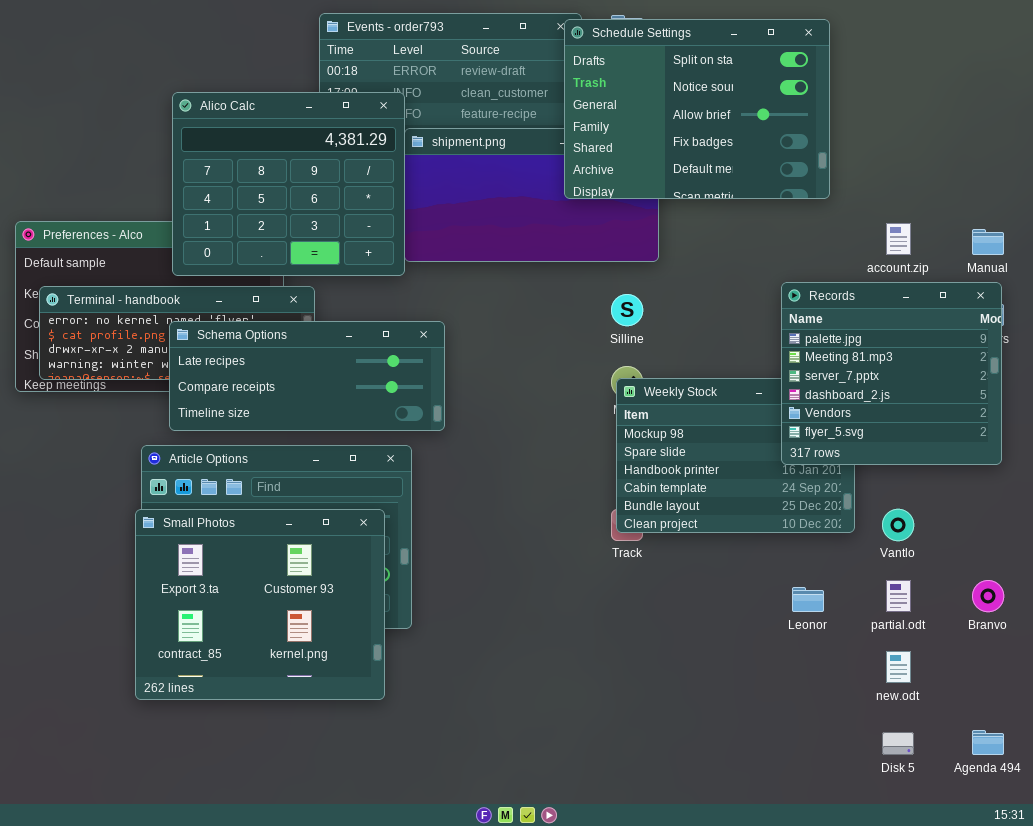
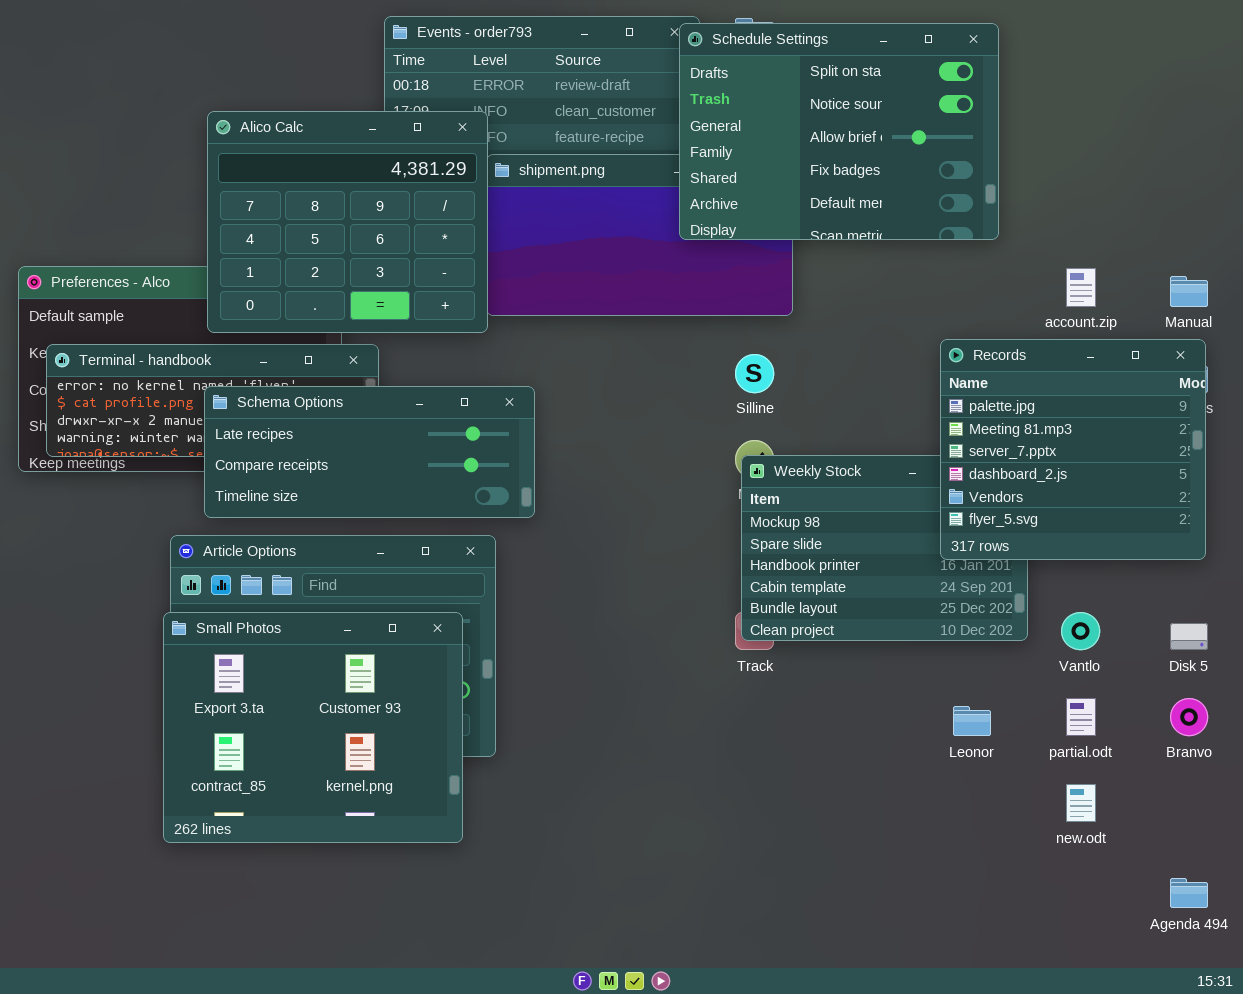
Disk 5: [882,732,914,755] -> [1170,623,1208,650], moved

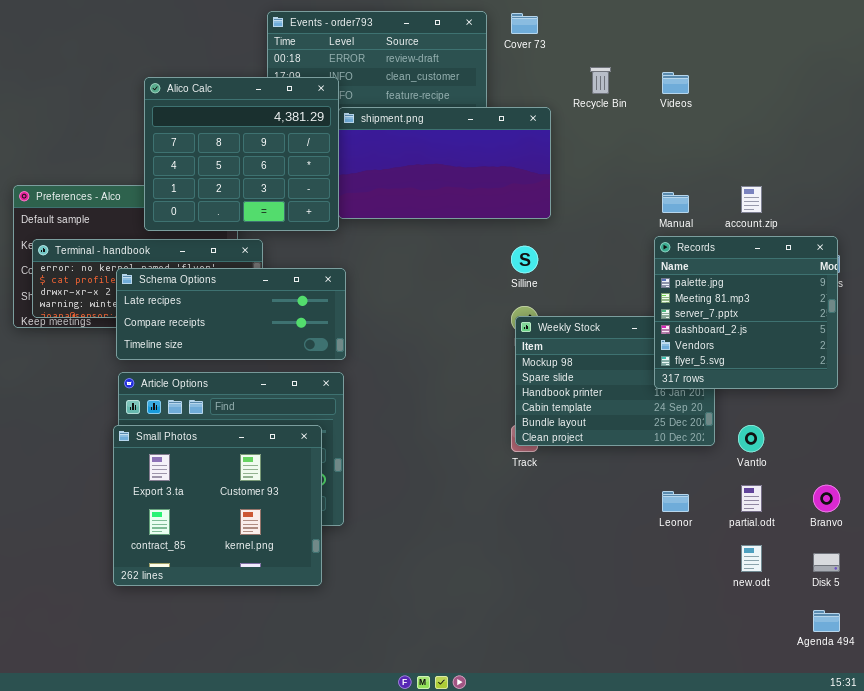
Schedule Settings: [679,23,999,240] -> none, closed
Manual: [1170,276,1208,307] -> [662,192,689,213], moved
Schema Options: [204,386,535,518] -> [116,268,346,360], moved
Disk 5: [1170,623,1208,650] -> [813,553,840,572], moved

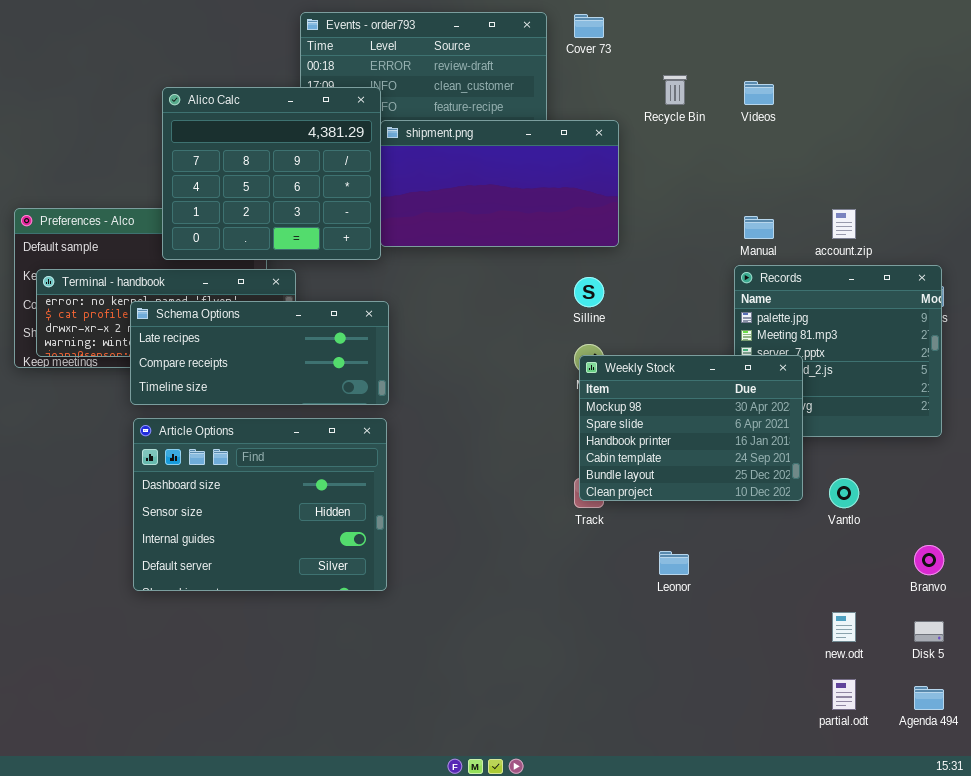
Weekly Stock: [515,316,715,446] -> [579,355,803,501], raised
Small Photos: [113,425,322,586] -> none, closed
partial.odt: [741,485,762,512] -> [832,679,856,710], moved
Leonor: [662,491,689,512] -> [659,551,689,575], moved

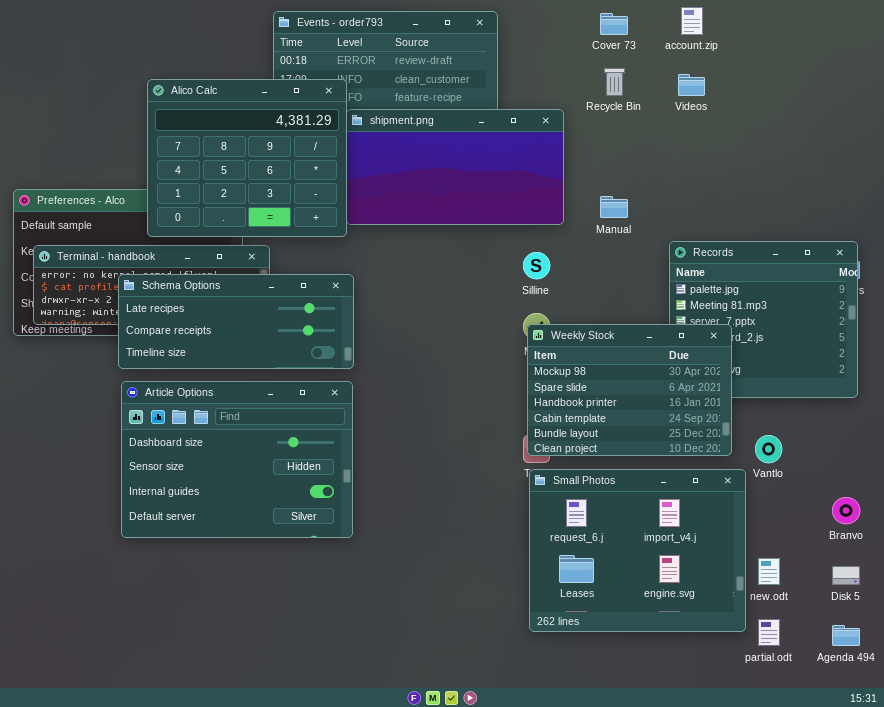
Cover 73: [574,14,604,38] -> [600,13,628,35], moved
account.zip: [832,209,856,239] -> [681,7,703,35], moved
Manual: [744,216,774,239] -> [600,196,628,218], moved
Small Photos: none -> [529,469,746,632], opened

